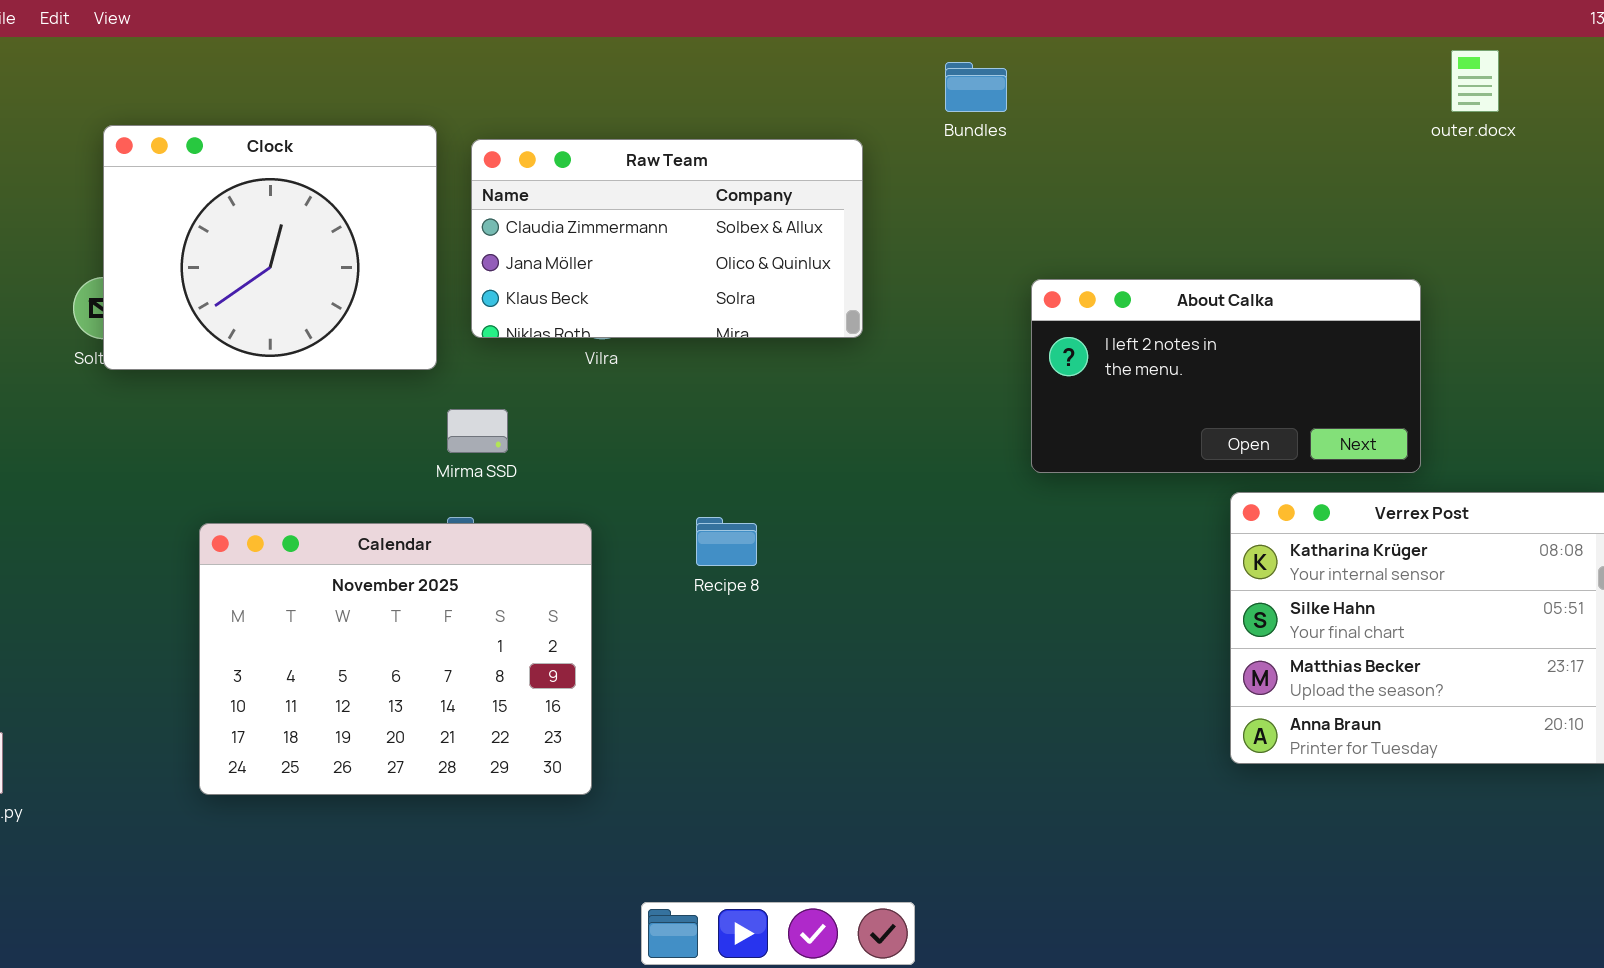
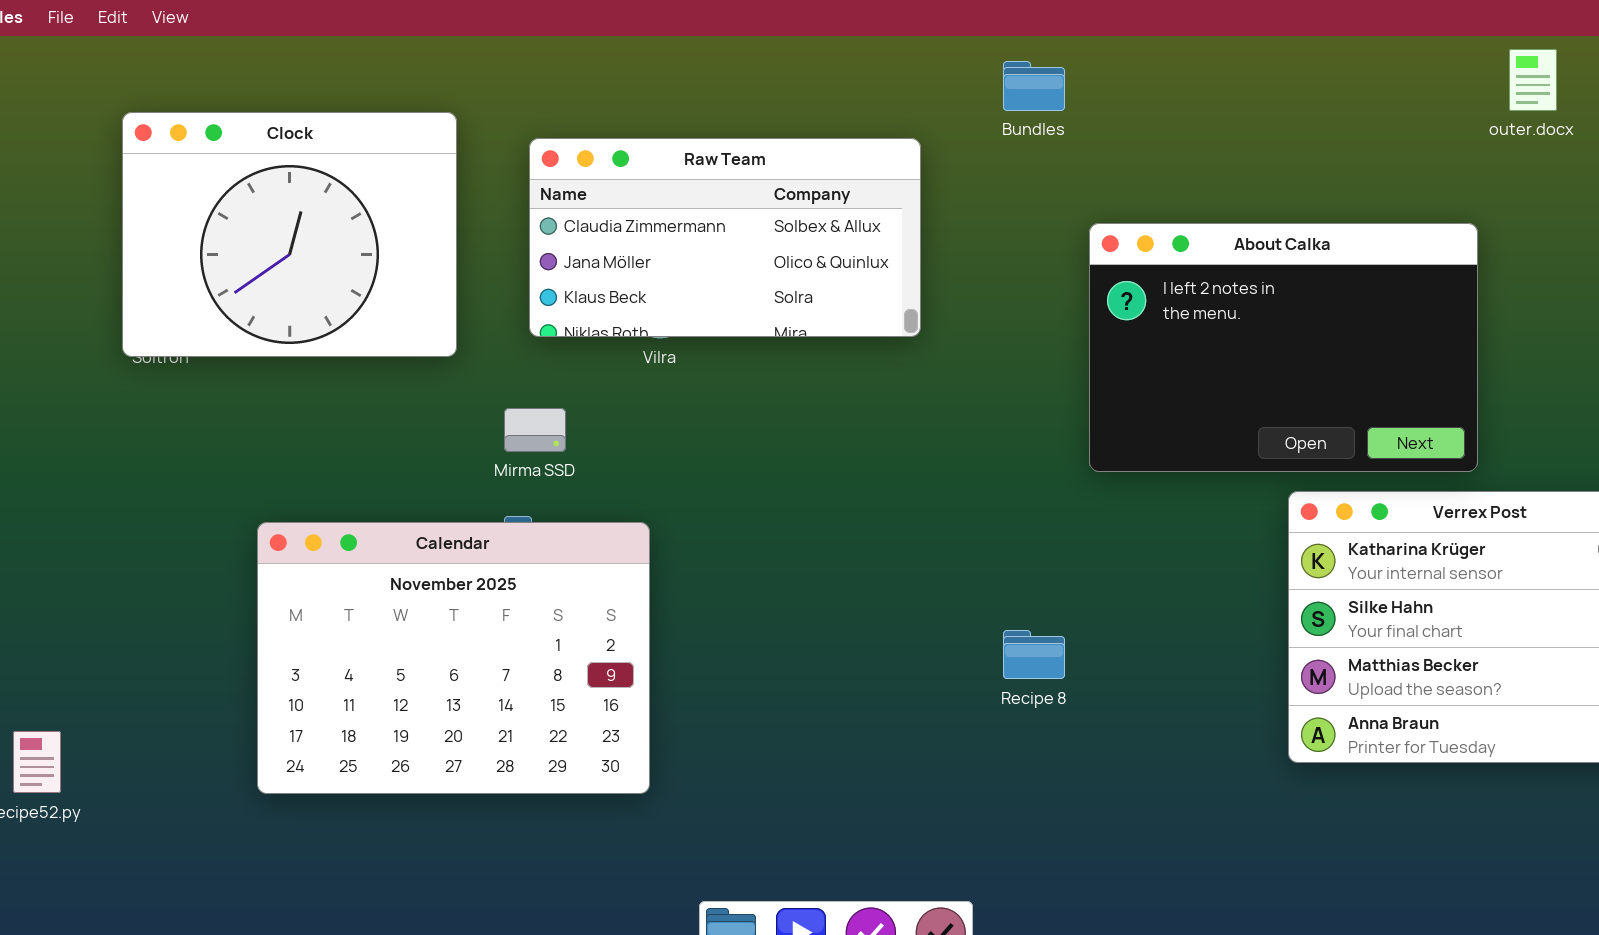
Clock: [103,125,437,370] -> [122,112,457,357], moved
About Calka: [1031,279,1421,473] -> [1089,223,1478,472], resized
Recipe 8: [696,517,757,566] -> [1003,630,1065,679], moved

